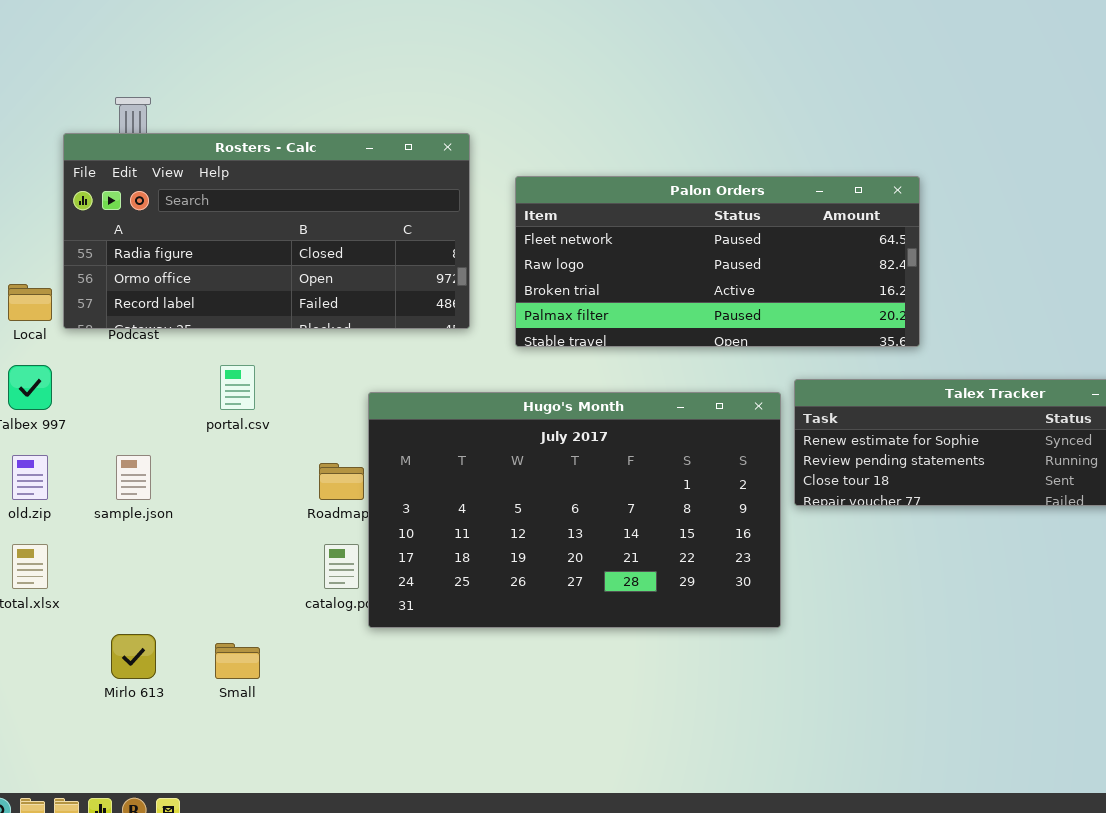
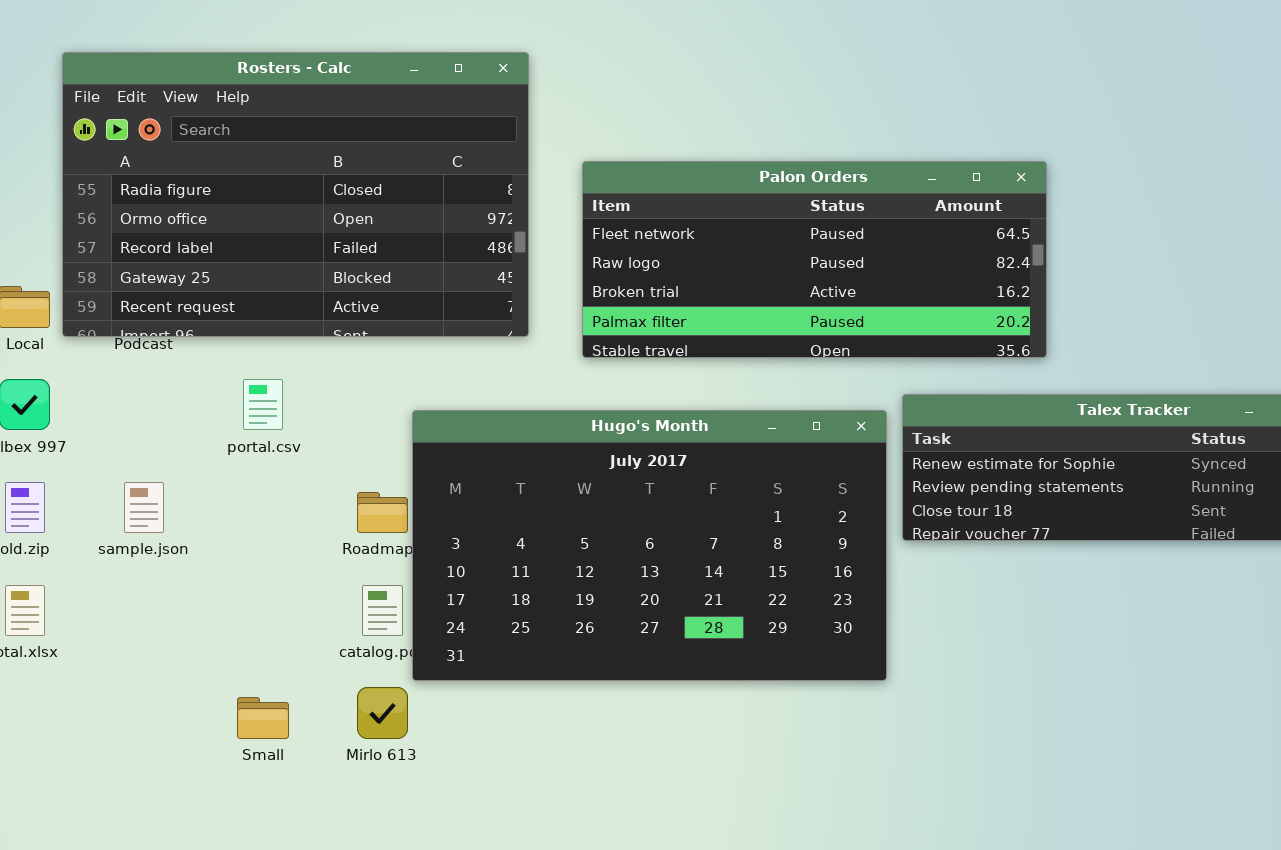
Rosters - Calc: [63,133,470,329] -> [62,52,529,337], resized
Mirlo 613: [111,634,156,679] -> [357,687,408,739], moved

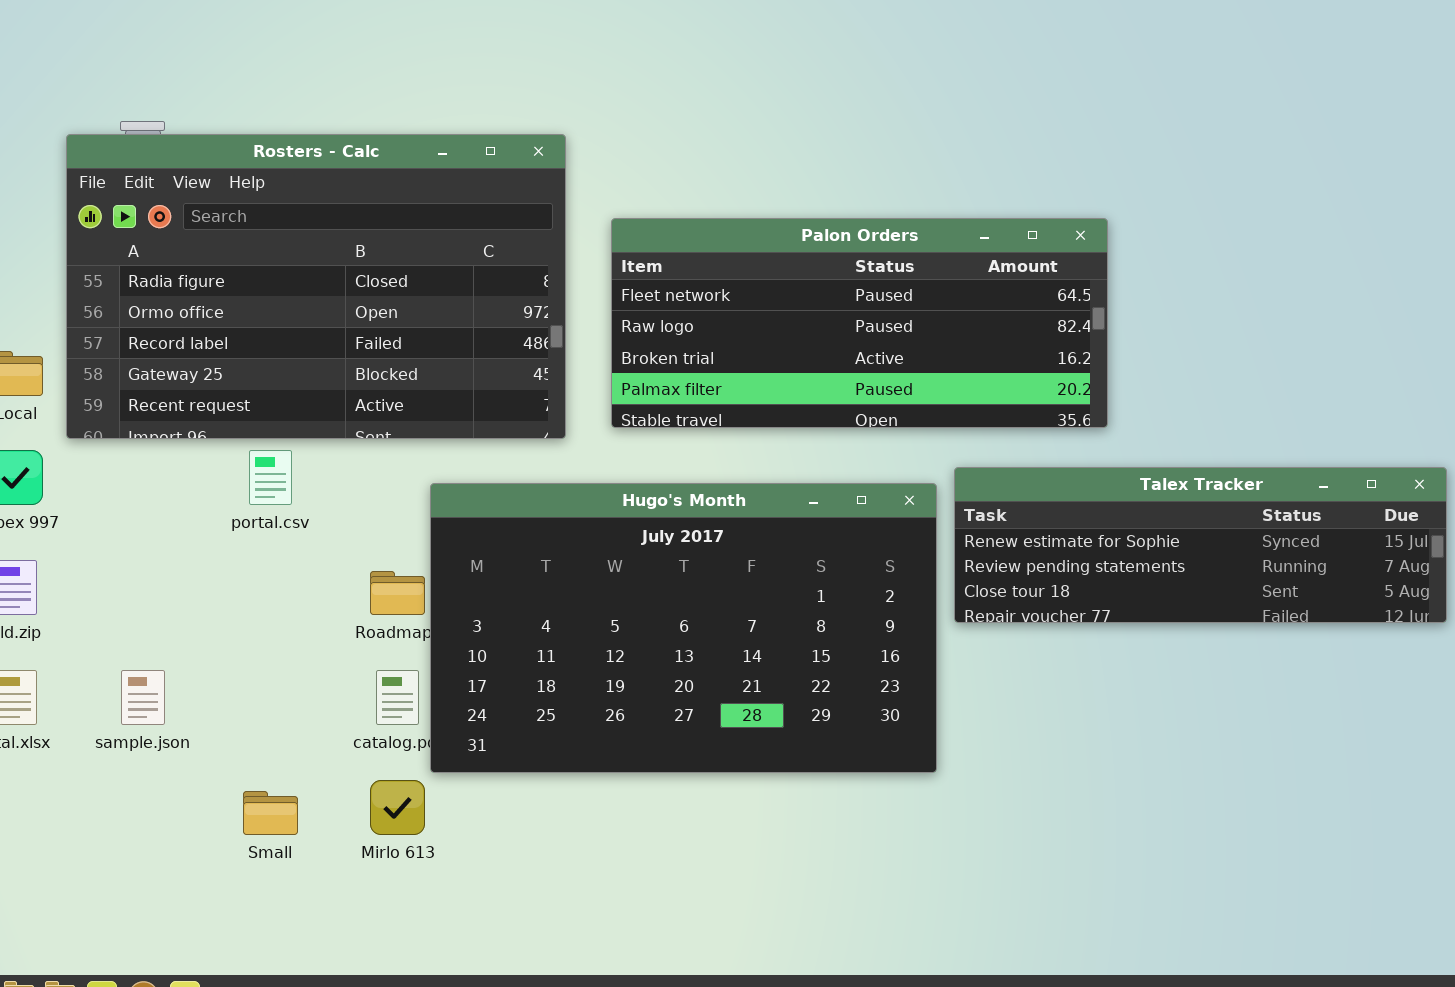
Rosters - Calc: [62,52,529,337] -> [66,134,566,439], moved
sample.json: [124,482,164,533] -> [121,670,165,725], moved

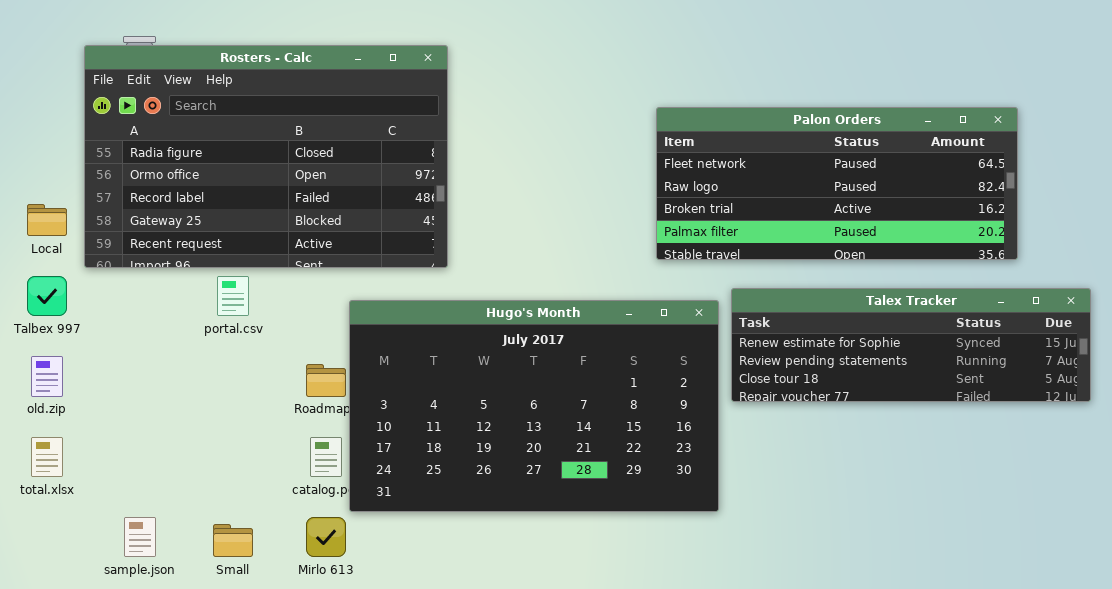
Palon Orders: [611,218,1108,428] -> [656,107,1018,260], moved
sample.json: [121,670,165,725] -> [124,517,156,557], moved

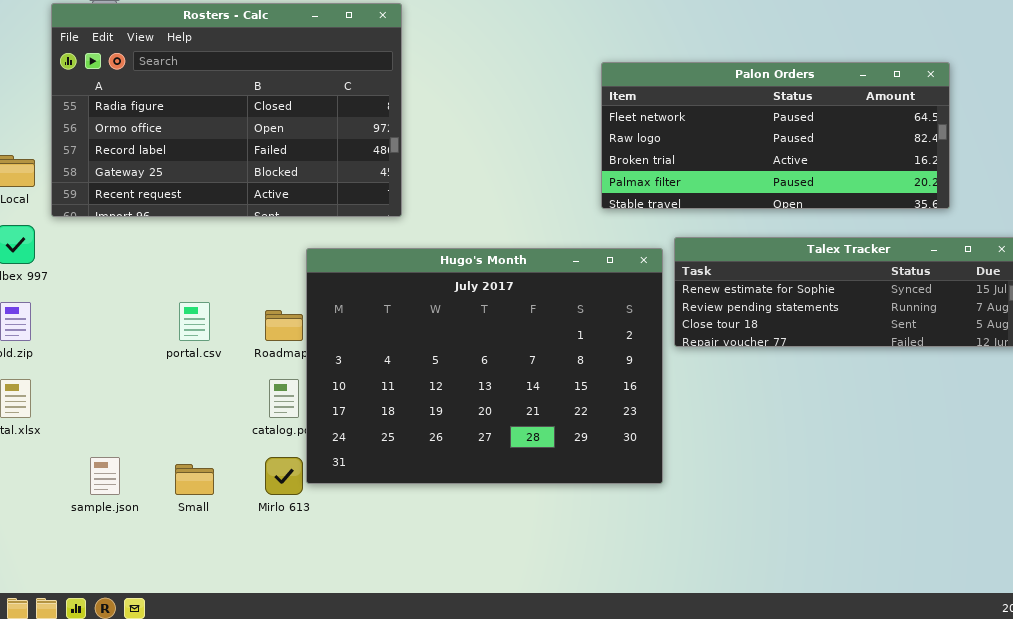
portal.csv: [217,276,249,316] -> [179,302,210,341], moved
Hugo's Month: [349,300,719,512] -> [306,248,663,484], resized

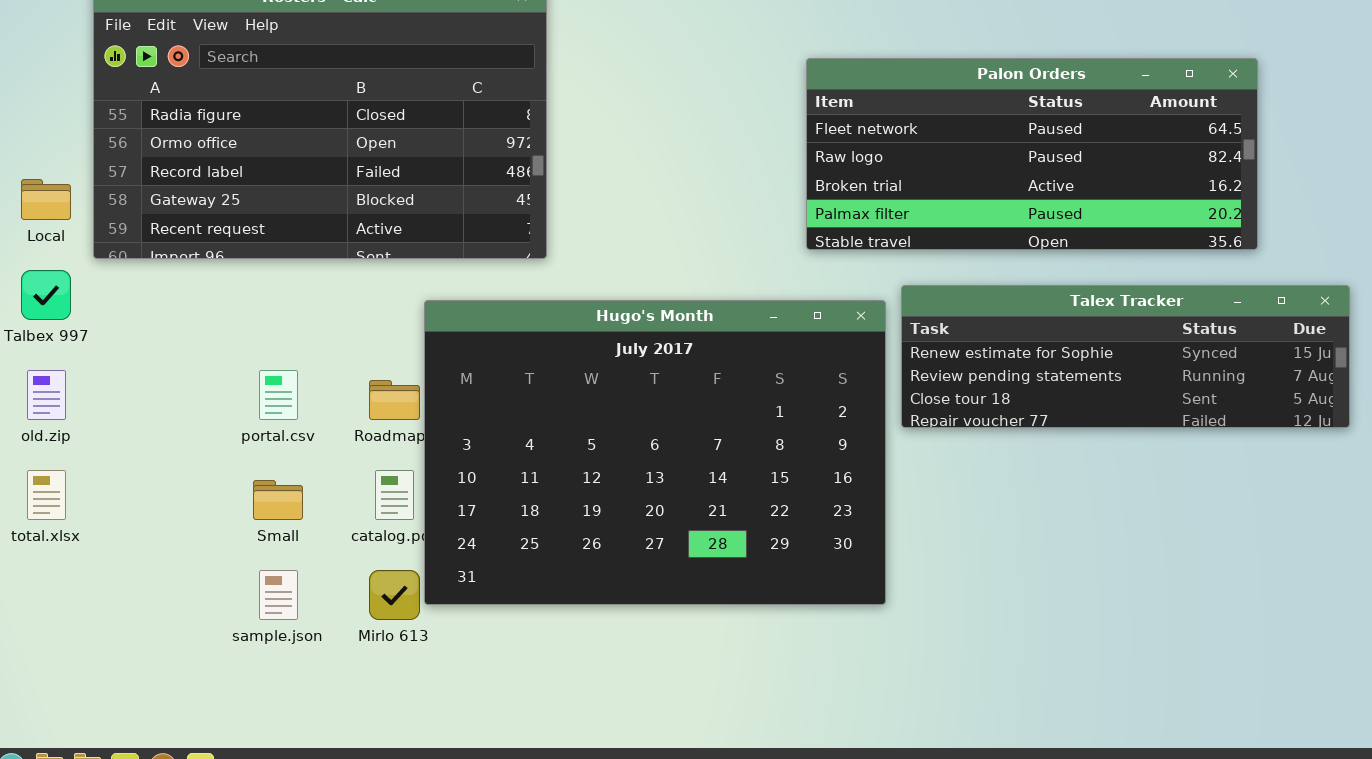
sample.json: [90,457,120,495] -> [259,570,298,620], moved
Small: [175,464,214,495] -> [253,480,303,520], moved

